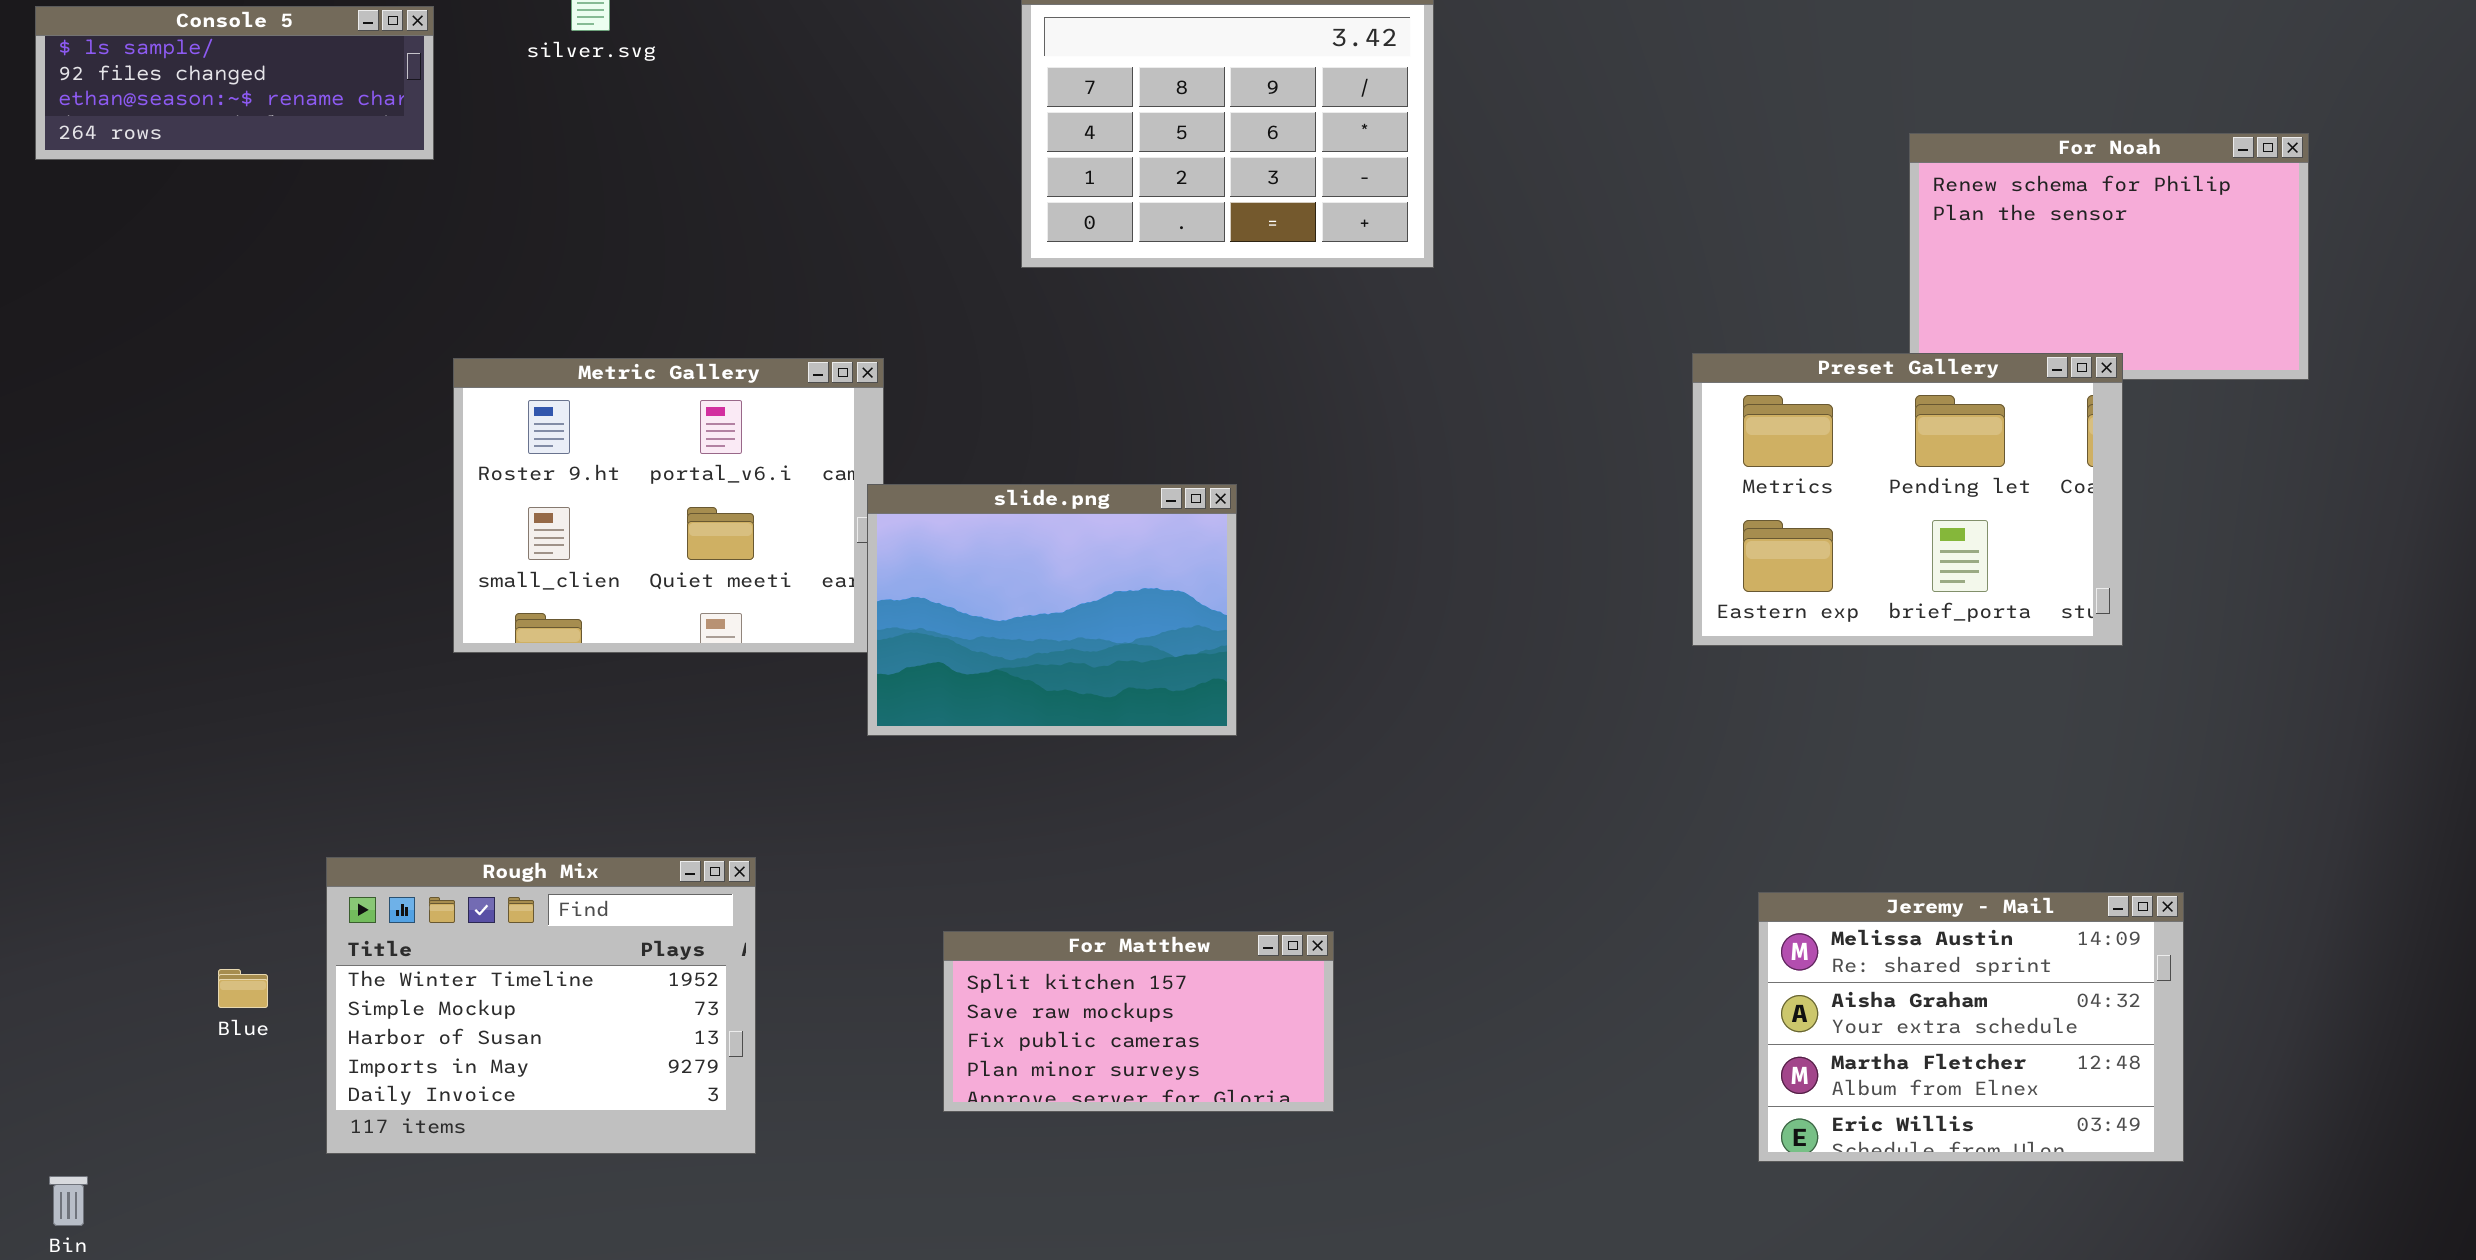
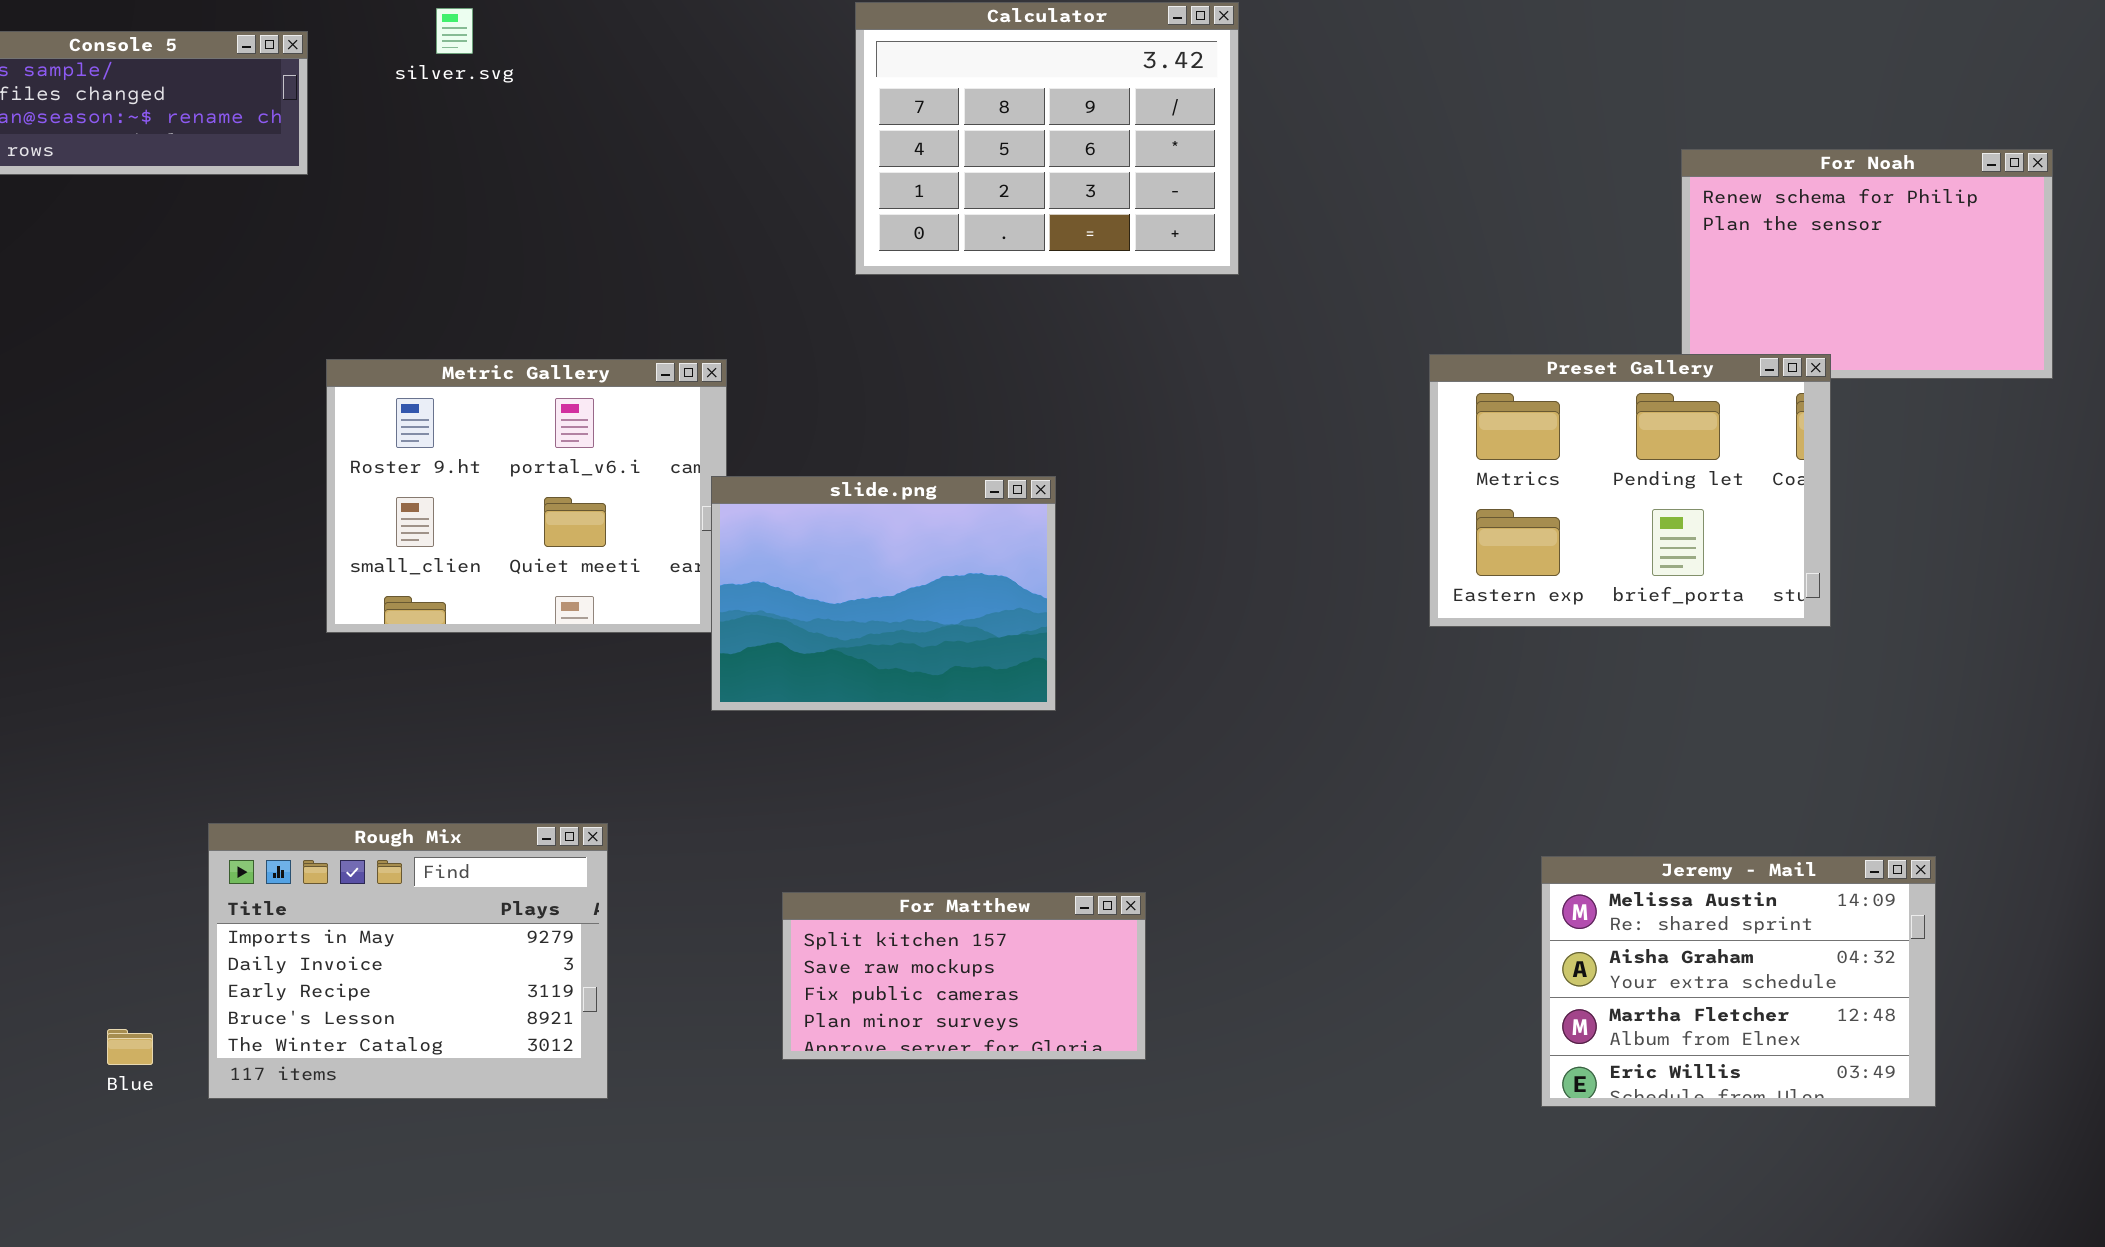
Preset Gallery: [1692,353,2123,646] -> [1429,354,1831,627], moved
Rough Mix: [326,857,756,1154] -> [208,823,608,1099], scrolled down 3 rows
Blue: [218,969,268,1008] -> [107,1029,153,1065], moved

